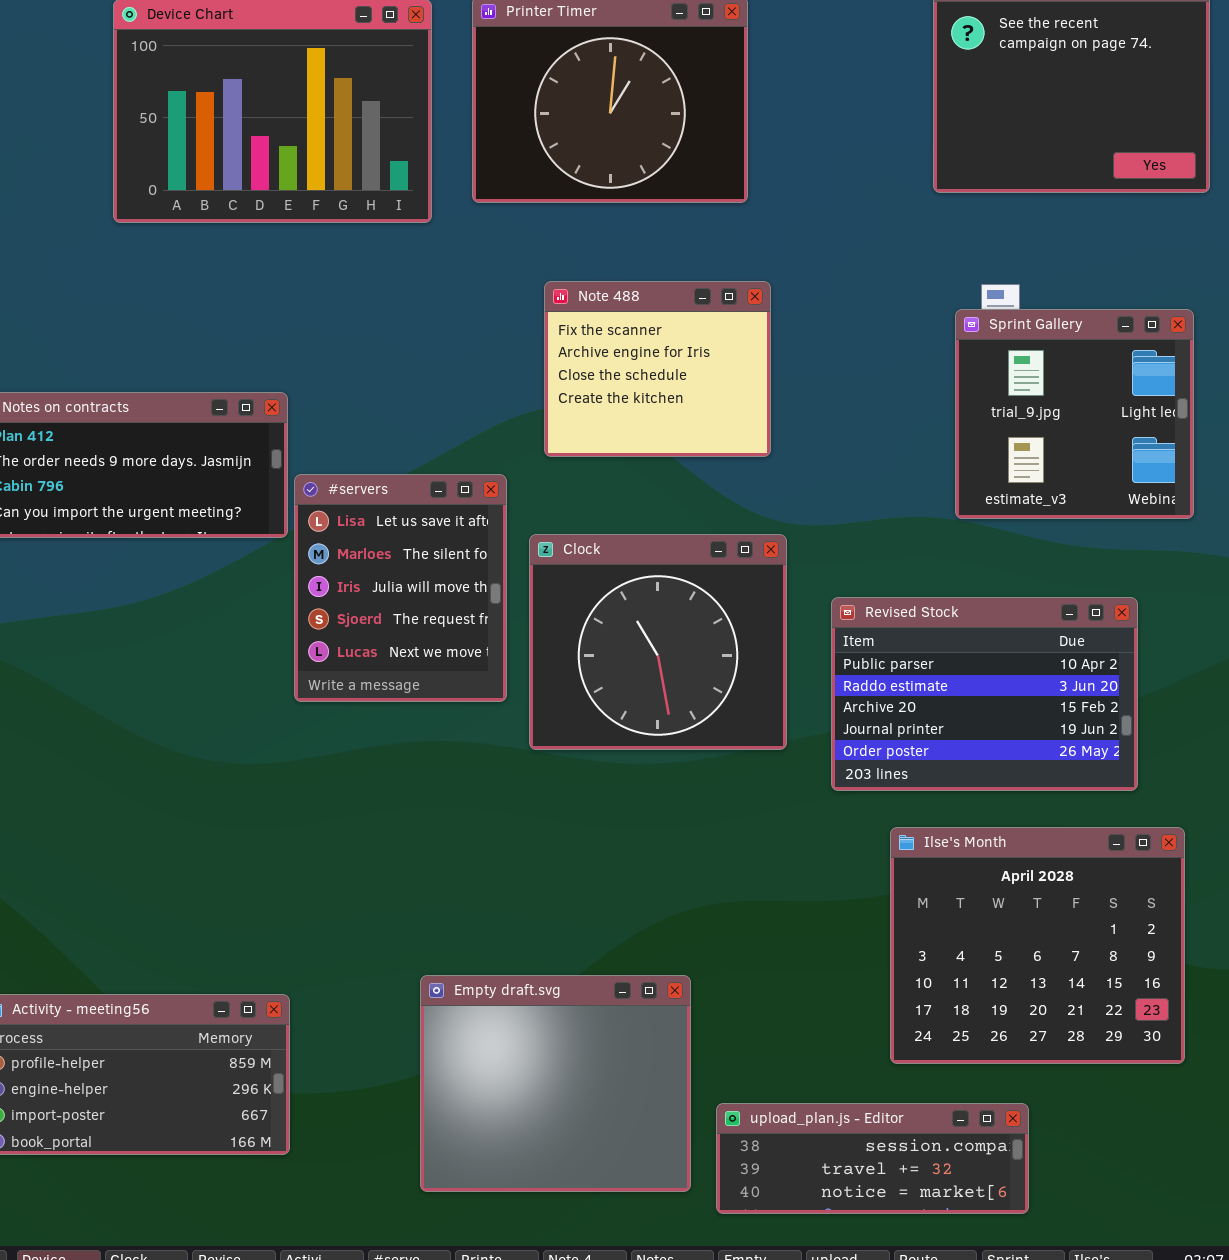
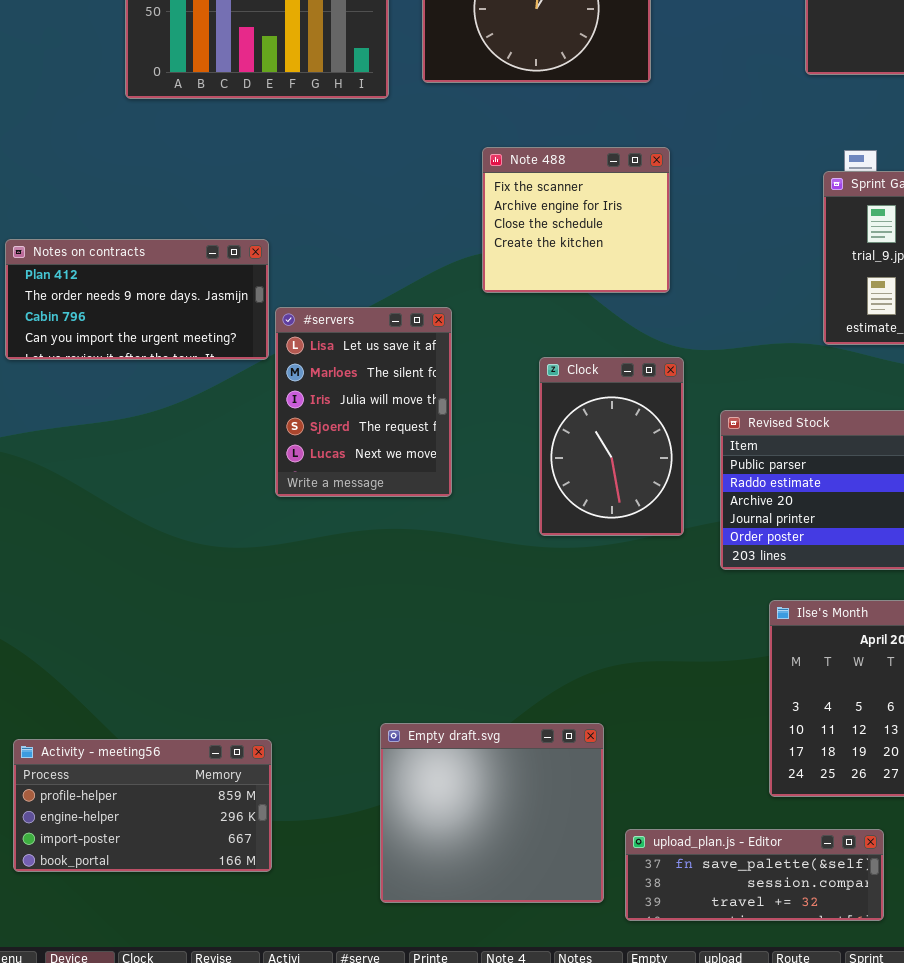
Clock: [529,534,787,750] -> [539,357,684,536], resized
upload_plan.js - Editor: [716,1103,1029,1214] -> [625,829,884,921], scrolled up 1 row

